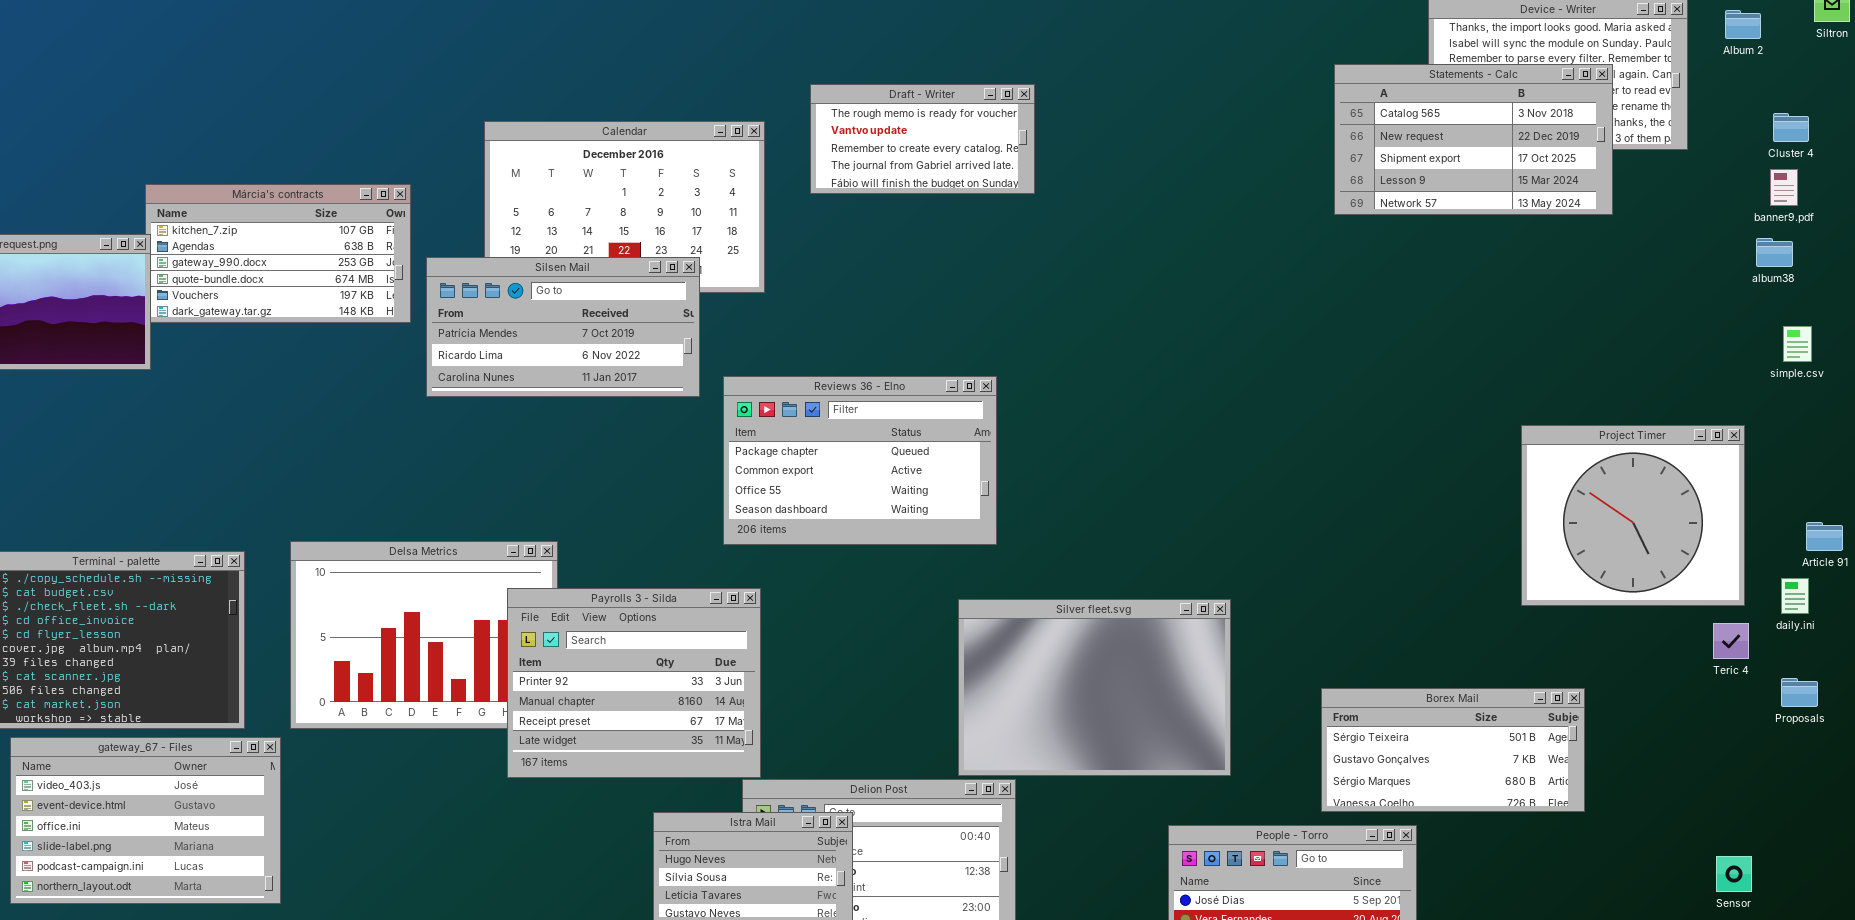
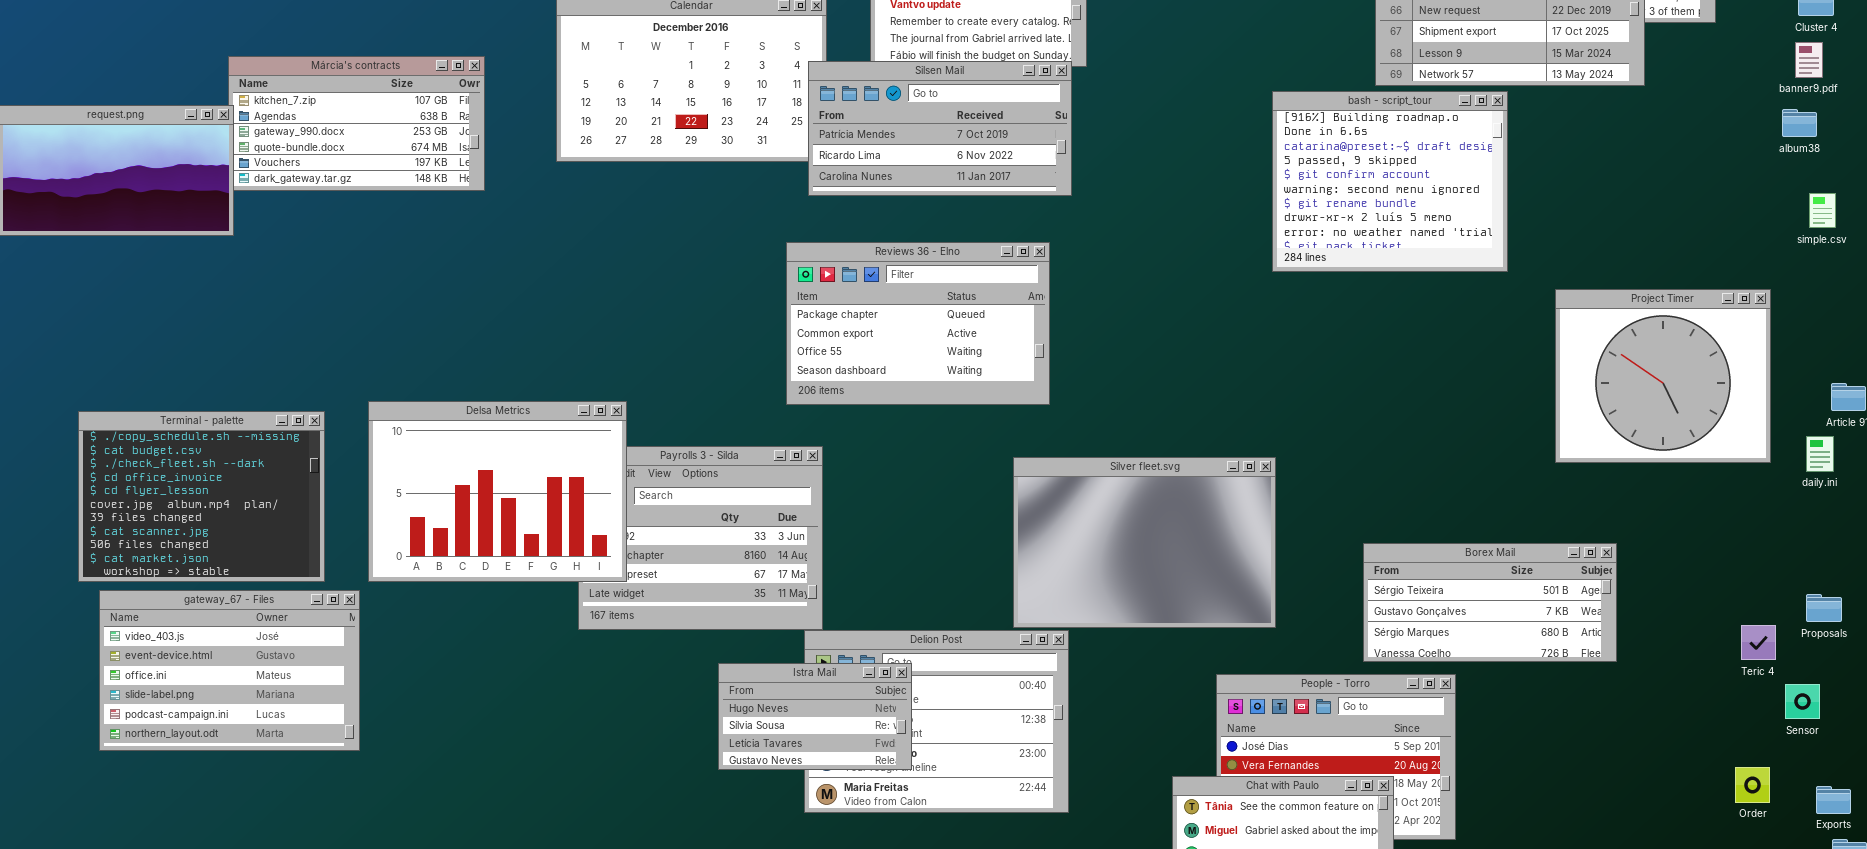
bash - script_tour: none -> [1272,91,1508,272], opened
Silsen Mail: [426,257,700,397] -> [808,61,1072,196], moved
Delsa Metrics: [290,541,558,729] -> [368,401,627,582], raised
Teric 4: [1713,623,1749,659] -> [1741,625,1776,660], moved
Proposals: [1781,678,1818,707] -> [1806,594,1842,622], moved
Sensor: [1716,856,1752,892] -> [1785,684,1820,719], moved

